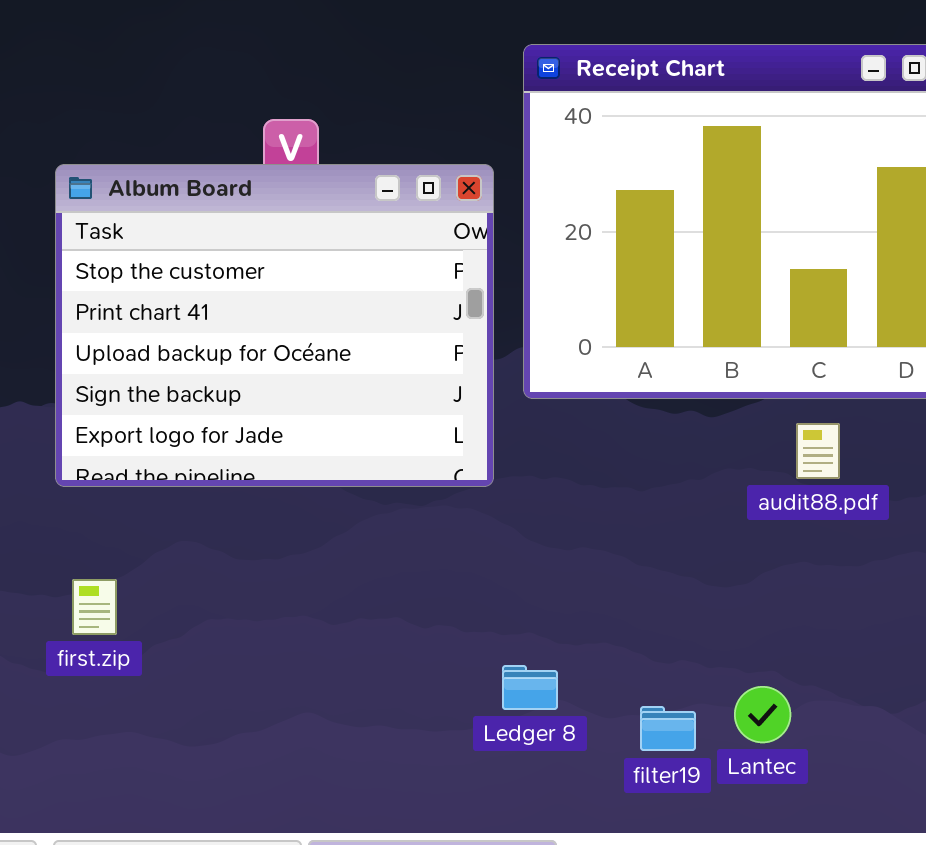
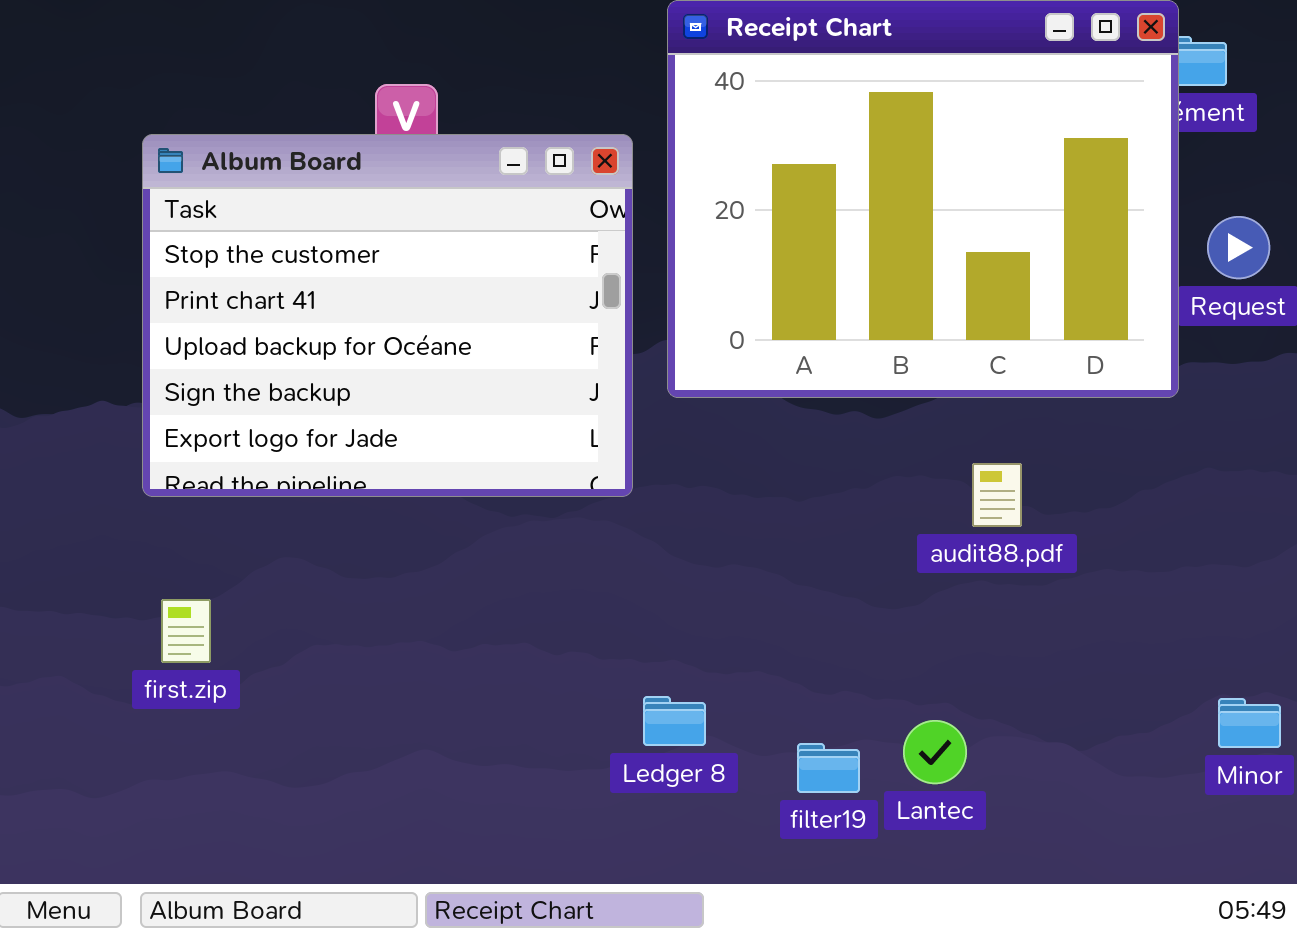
audit88.pdf: [796,423,840,479] -> [972,463,1022,527], moved

